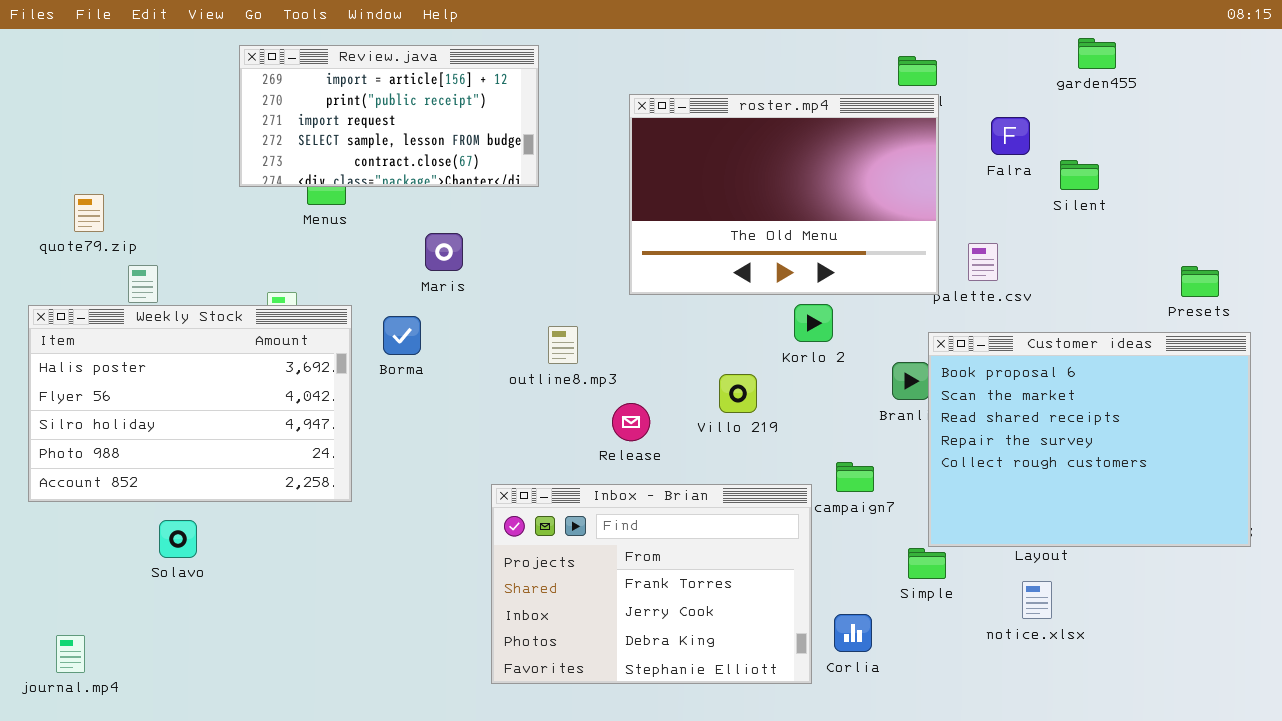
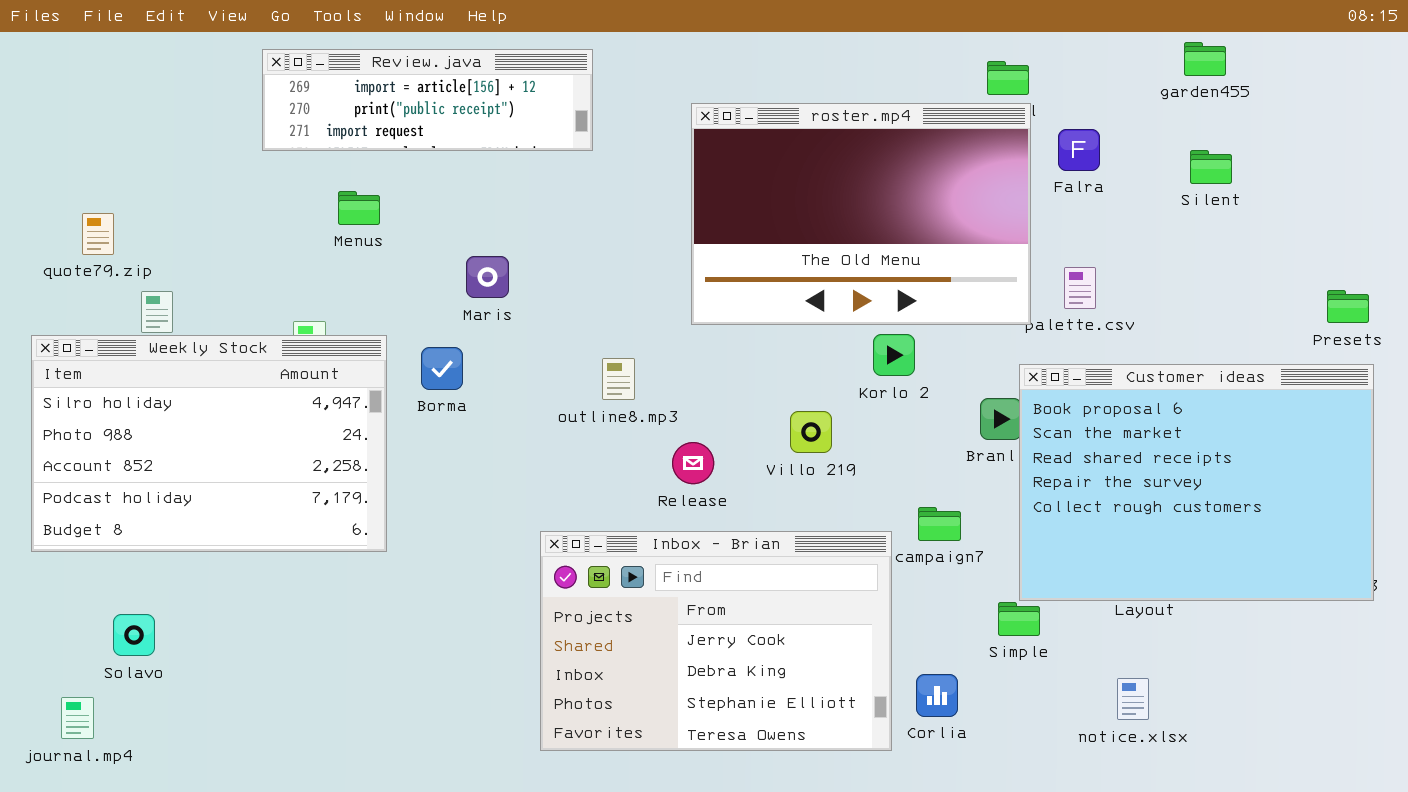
Review.java: [239,45,539,187] -> [262,49,593,151], resized
Falra: [991,117,1030,155] -> [1058,129,1100,171], moved
Silent: [1060,160,1099,190] -> [1190,150,1232,184], moved
Presets: [1181,266,1219,297] -> [1327,290,1369,323], moved
Weekly Stock: [28,305,352,502] -> [31,335,387,552], scrolled down 2 rows
Inbox - Brian: [491,484,812,684] -> [540,531,892,751], scrolled down 1 row
Solavo: [159,520,197,558] -> [113,614,155,656], moved
notice.xlsx: [1022,581,1052,619] -> [1117,678,1149,720], moved

